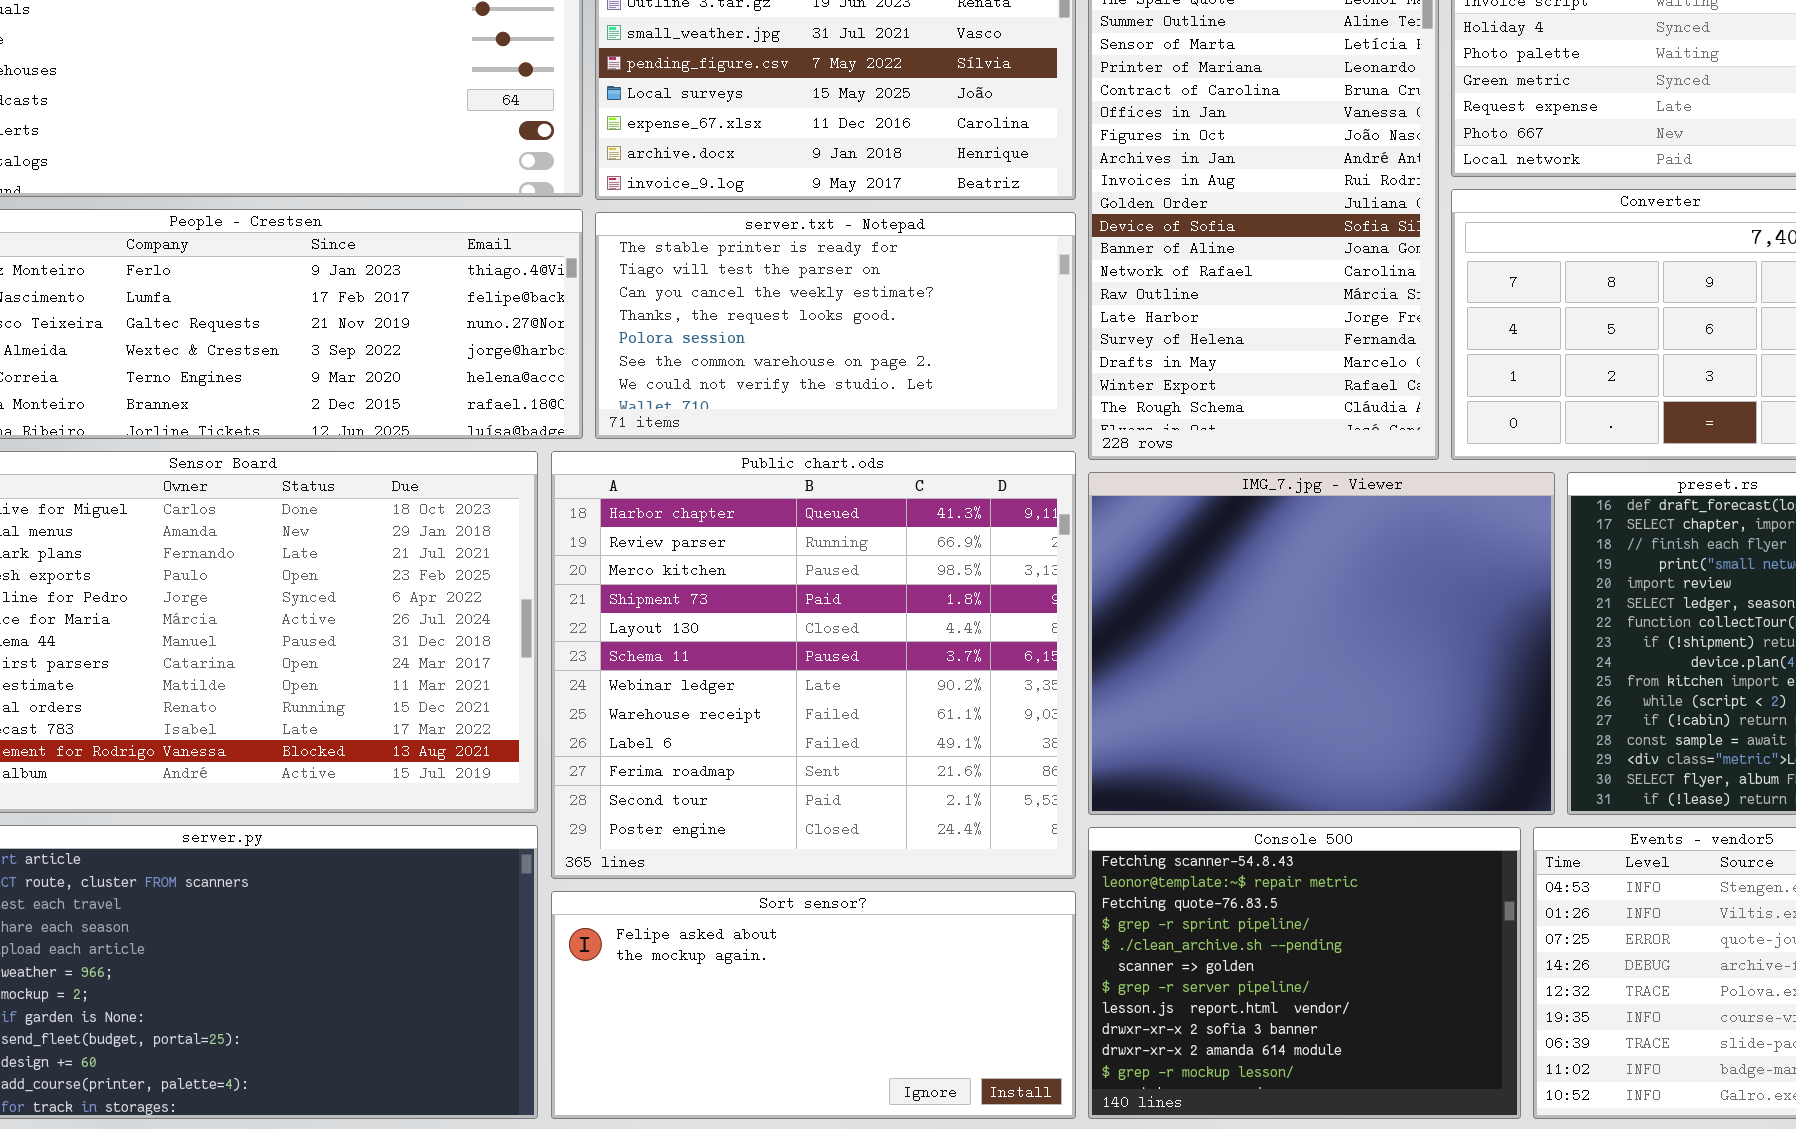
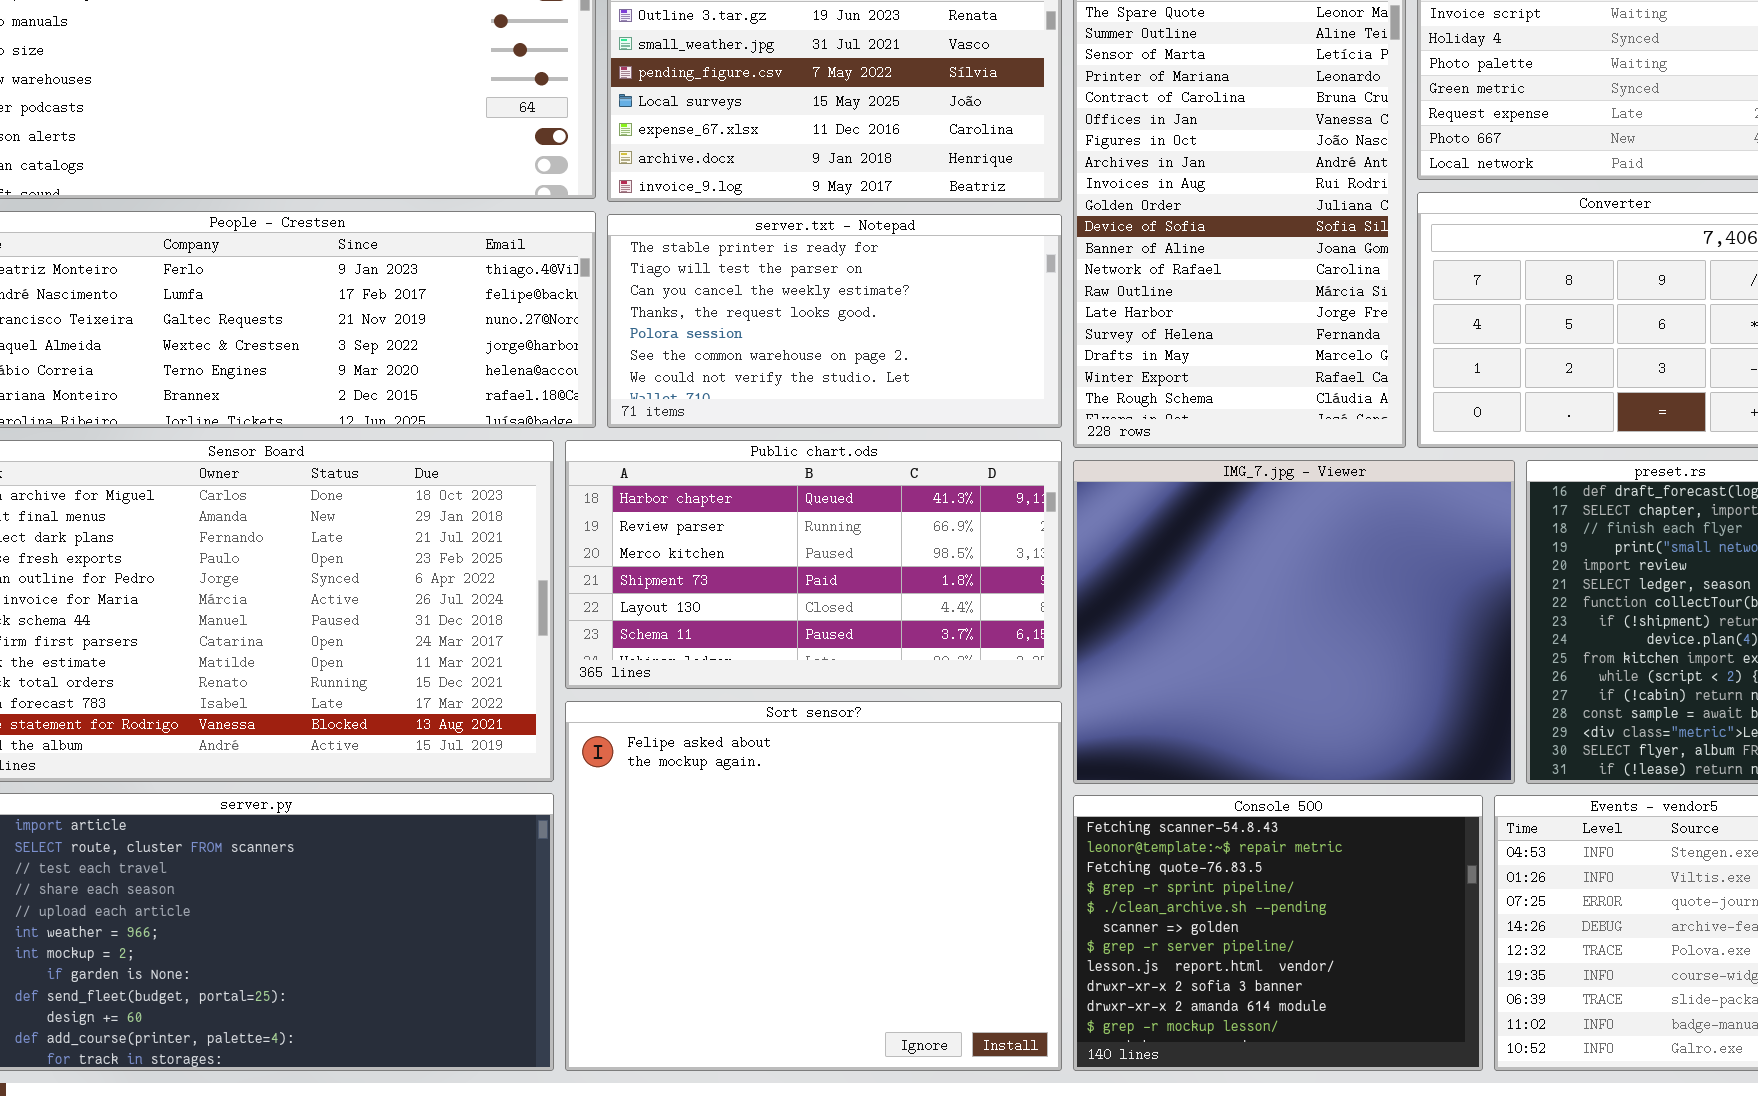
Public chart.ods: [551,451,1076,879] -> [565,440,1062,689], resized
Sort sensor?: [551,891,1076,1119] -> [565,701,1062,1071], resized

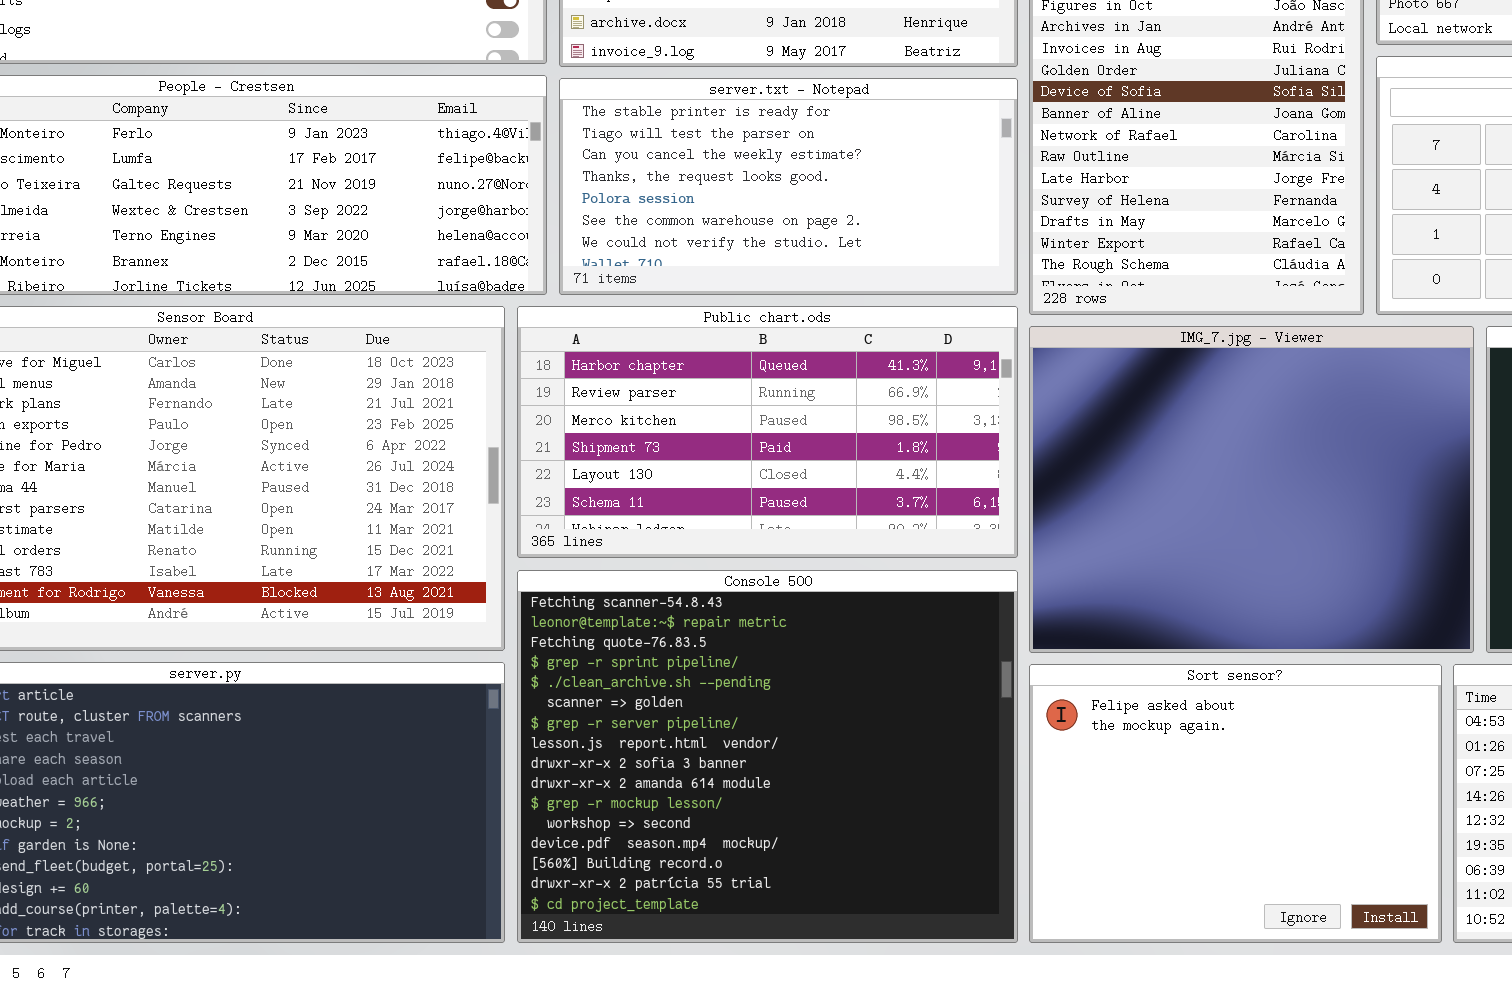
Sort sensor?: [565,701,1062,1071] -> [1029,664,1442,943], moved, resized
Console 500: [1073,795,1483,1071] -> [517,570,1018,943], moved, resized

